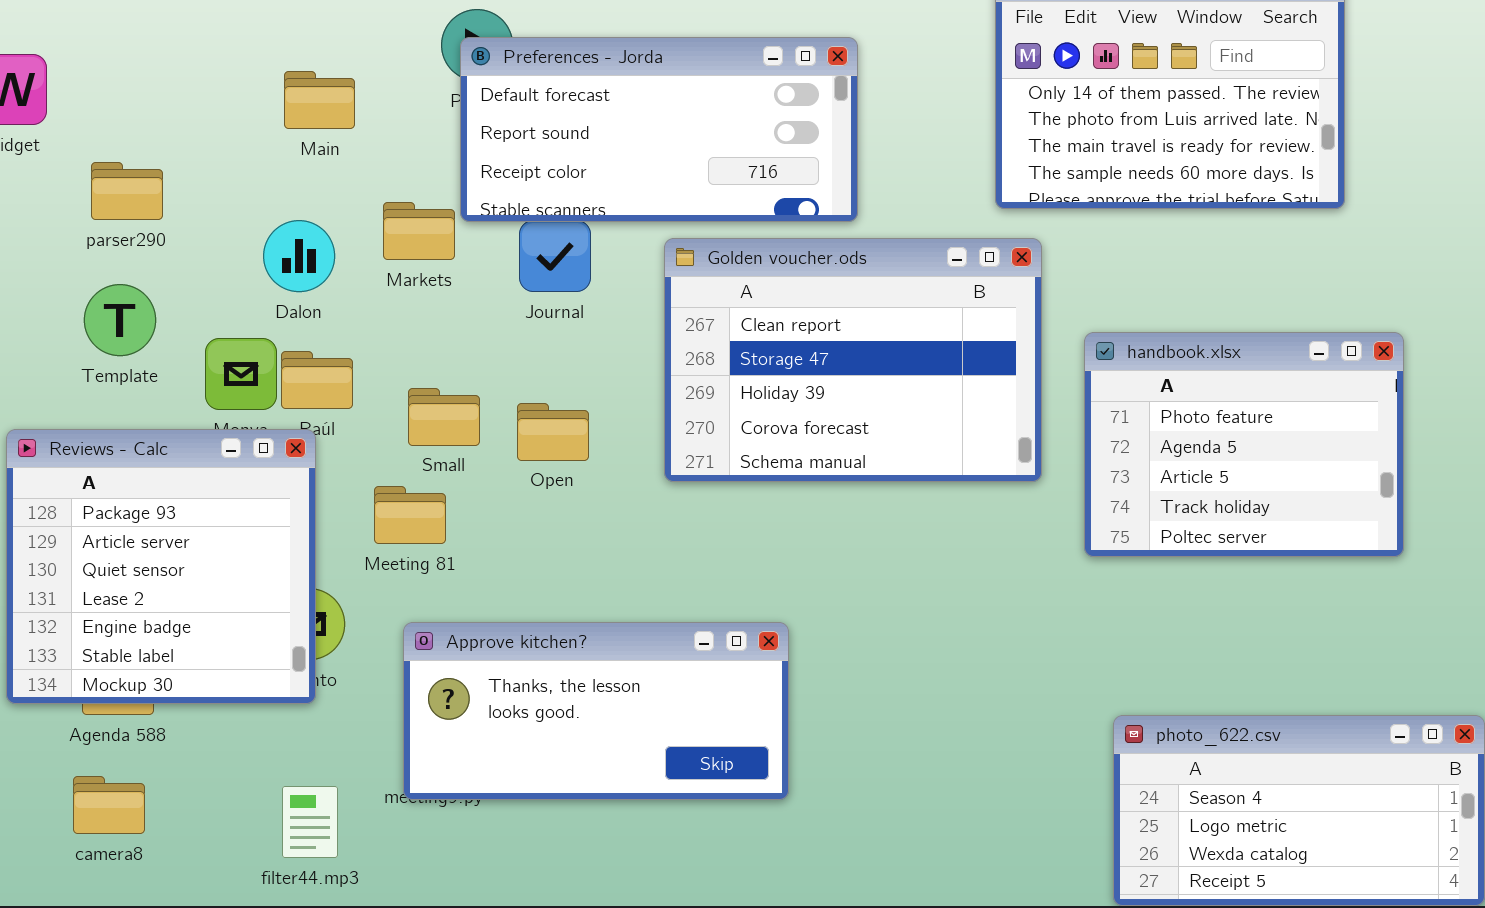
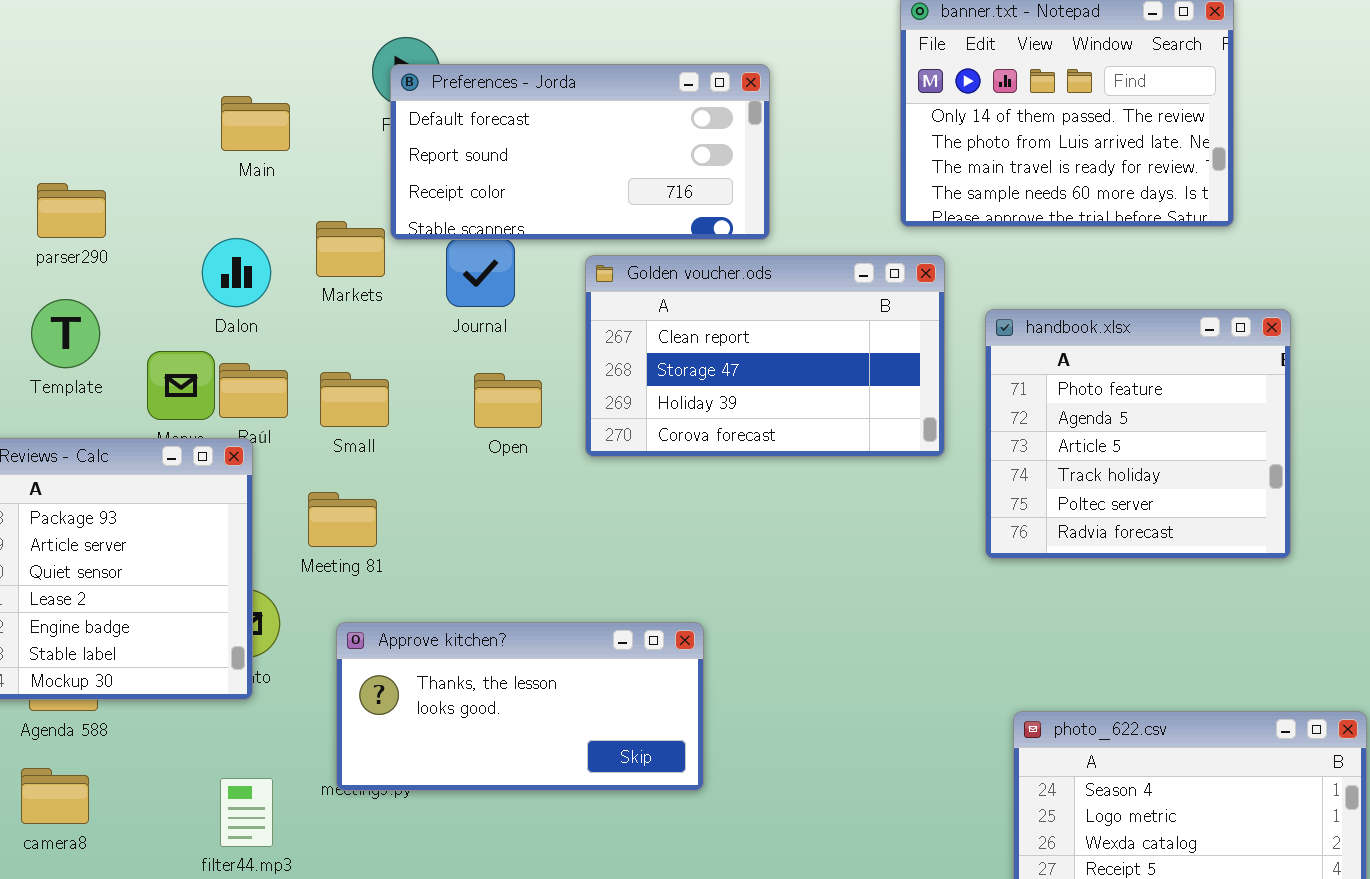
Golden voucher.ods: [664,238,1042,482] -> [585,255,945,457], resized
handbook.xlsx: [1084,332,1404,557] -> [985,309,1291,559], resized
Small: [408,388,480,446] -> [320,372,389,427], moved
Open: [517,403,589,461] -> [474,373,542,428], moved

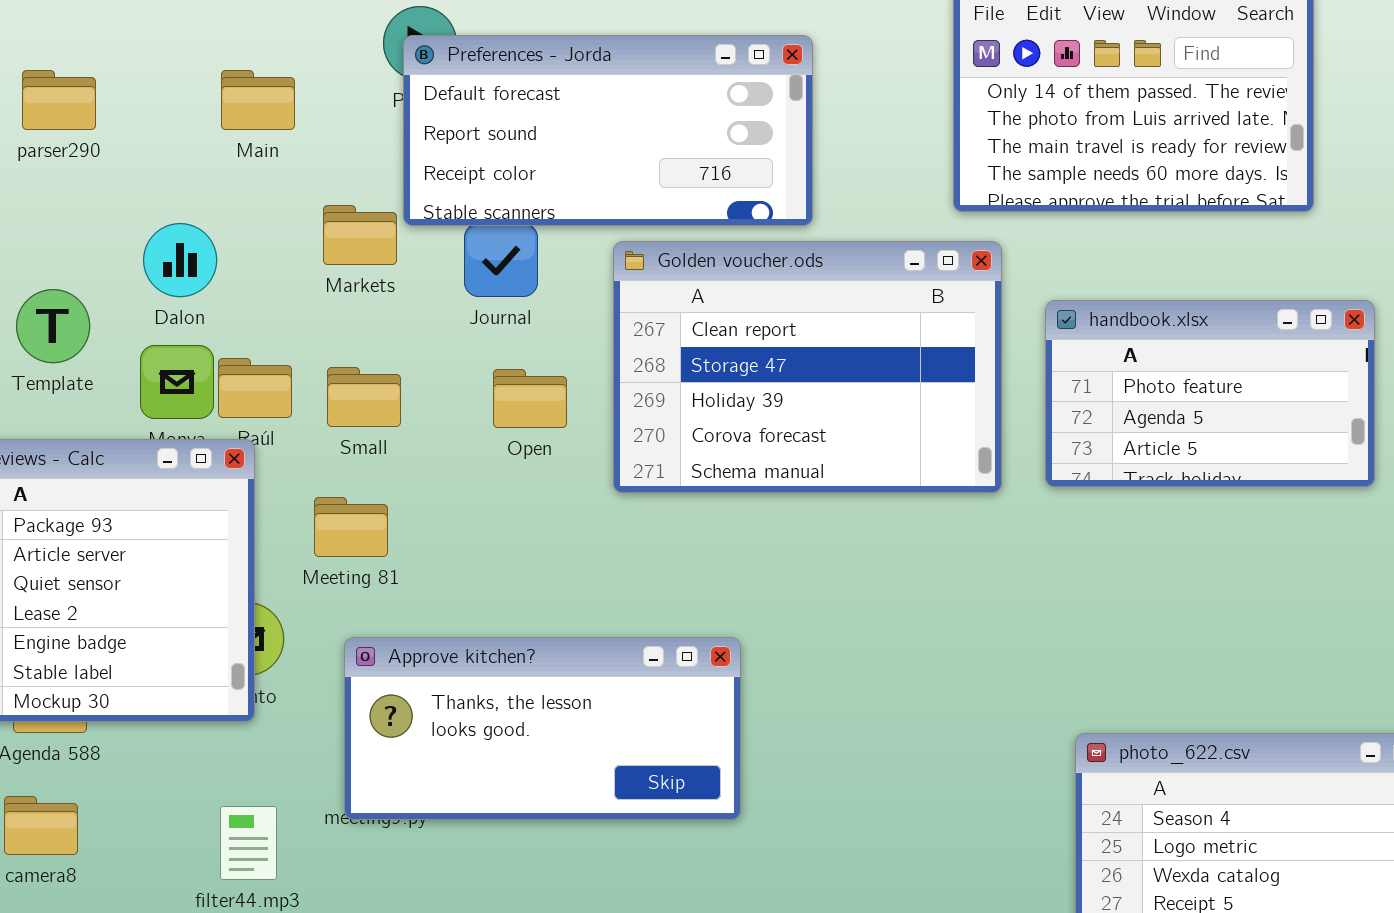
parser290: [37,183,106,238] -> [22,70,96,130], moved
Dalon: [202,238,271,307] -> [143,223,217,297], moved
Golden voucher.ods: [585,255,945,457] -> [613,241,1002,493], resized
handbook.xlsx: [985,309,1291,559] -> [1045,300,1375,487], resized

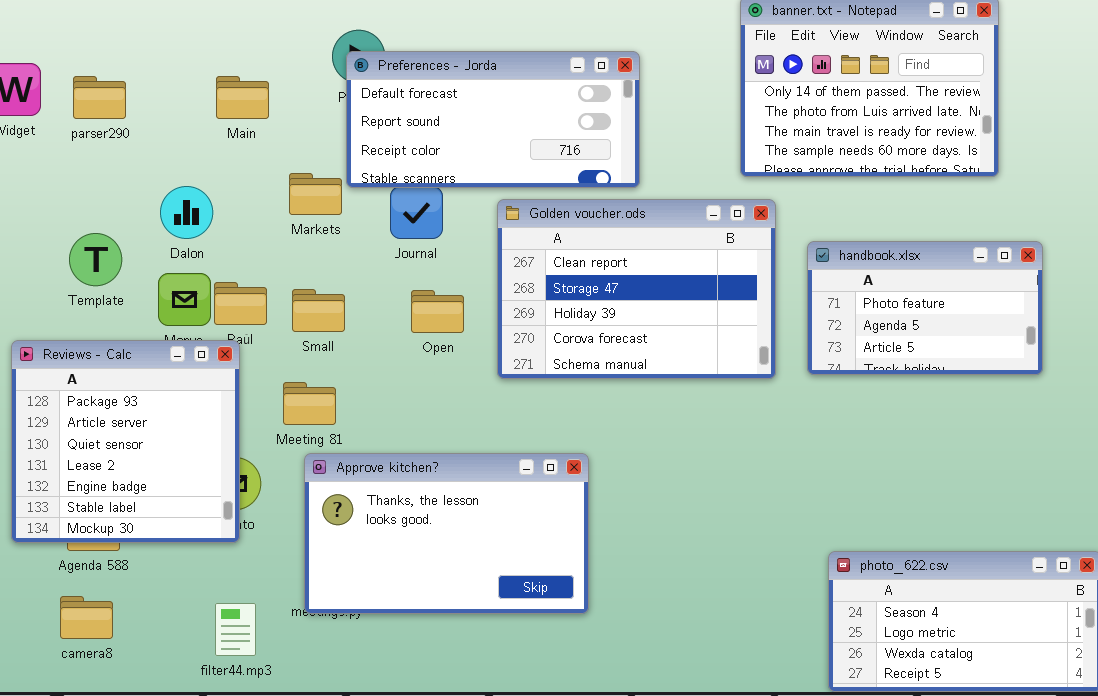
Approve kitchen?: [344,637,741,820] -> [304,453,589,614], resized

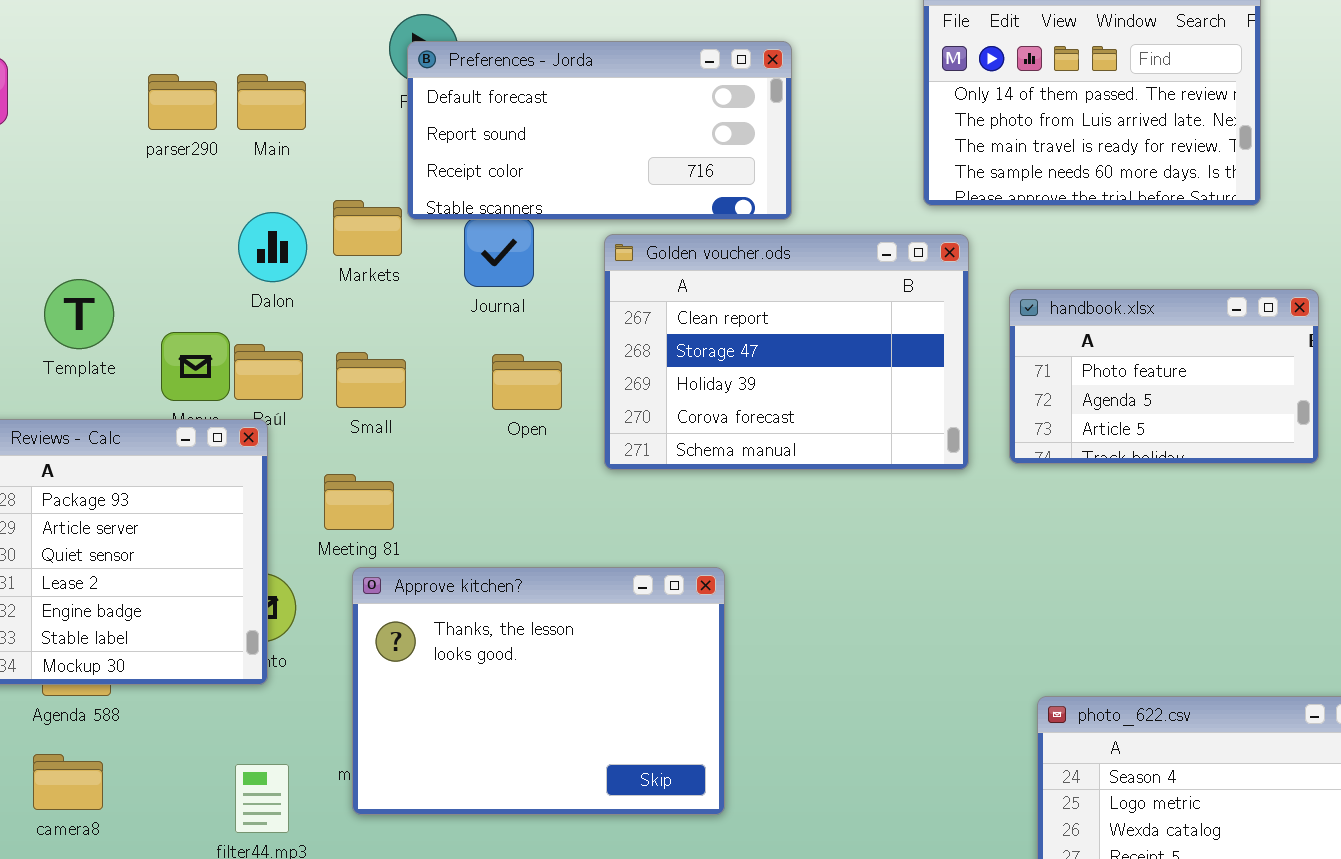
parser290: [73,76,126,119] -> [148,74,217,130], moved
Dalon: [160,186,213,239] -> [238,212,307,282], moved
Approve kitchen?: [304,453,589,614] -> [352,567,725,815], resized

